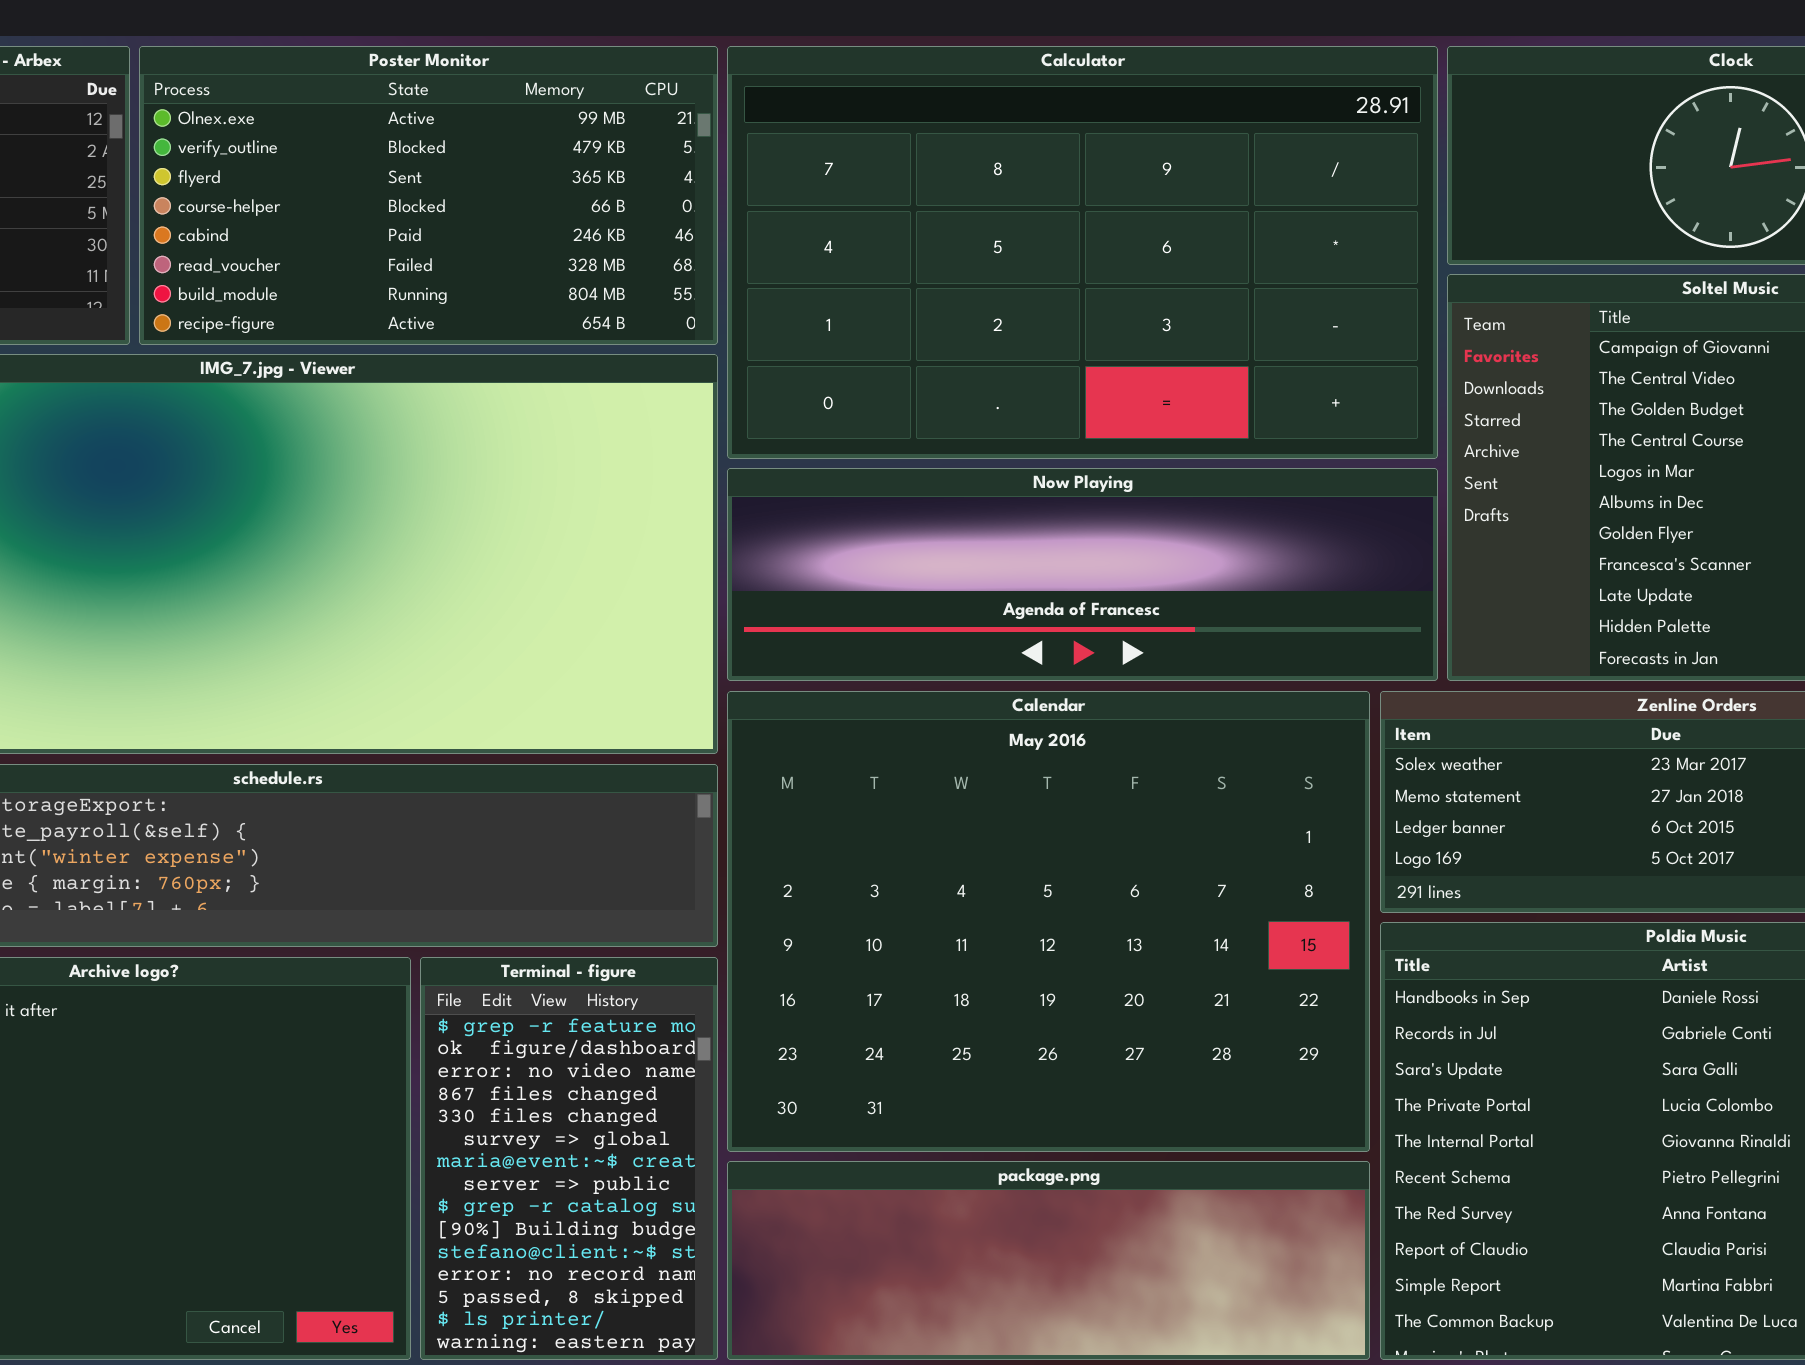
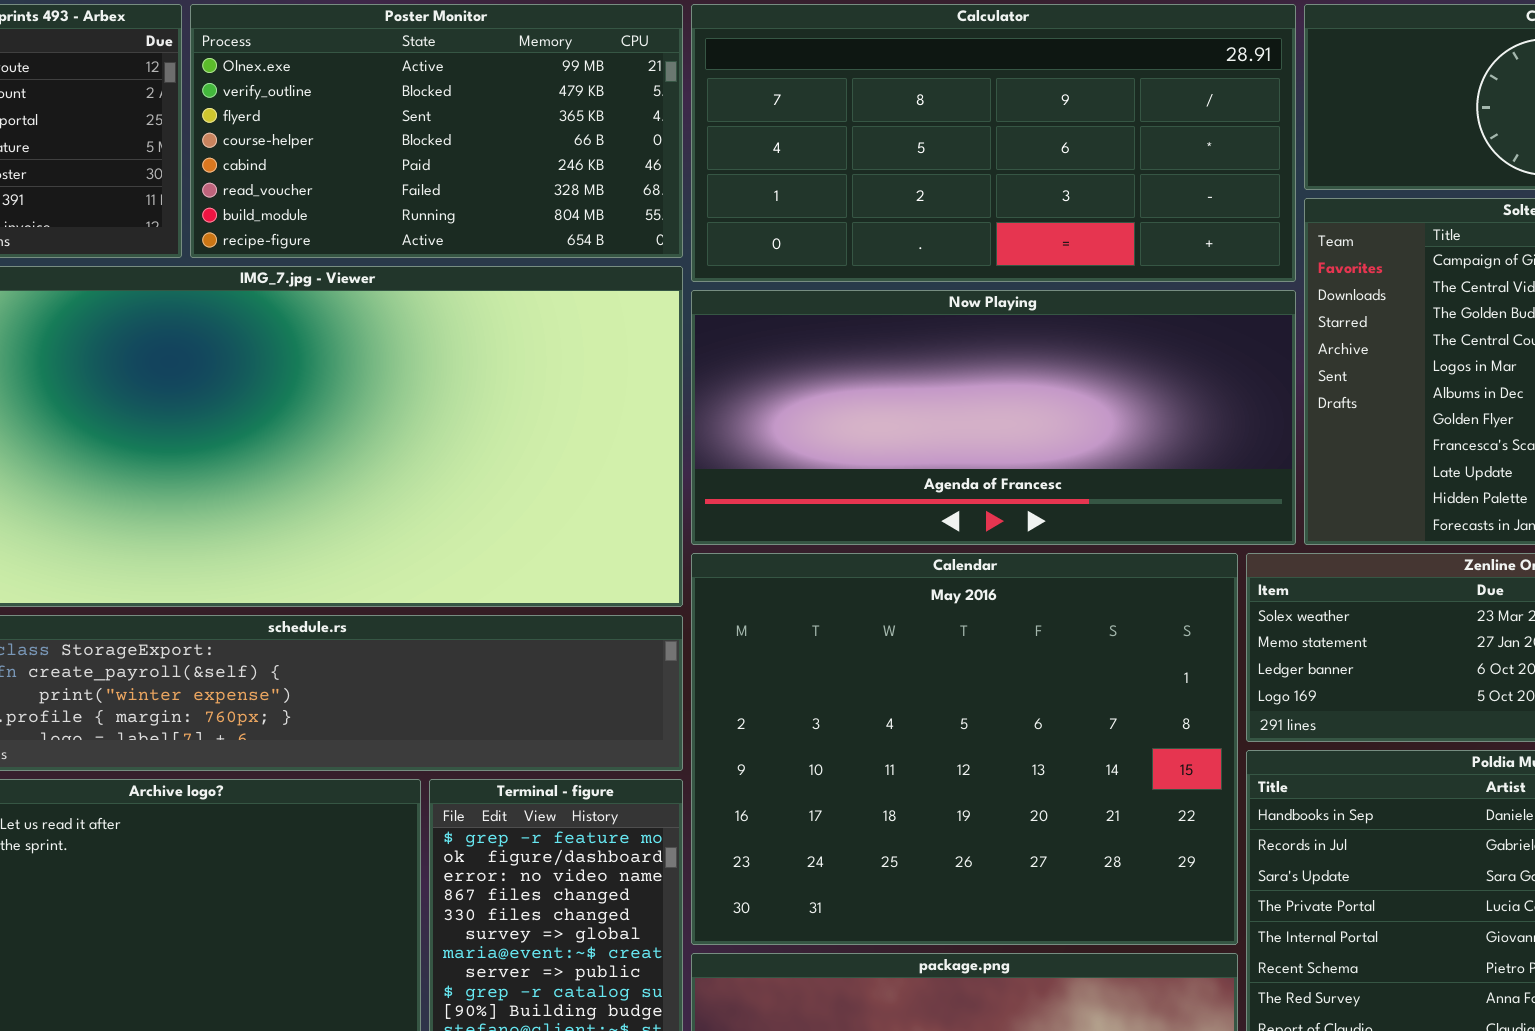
Calculator: [727,46,1438,459] -> [691,4,1296,282], resized
Now Playing: [727,468,1438,681] -> [691,290,1296,545], resized

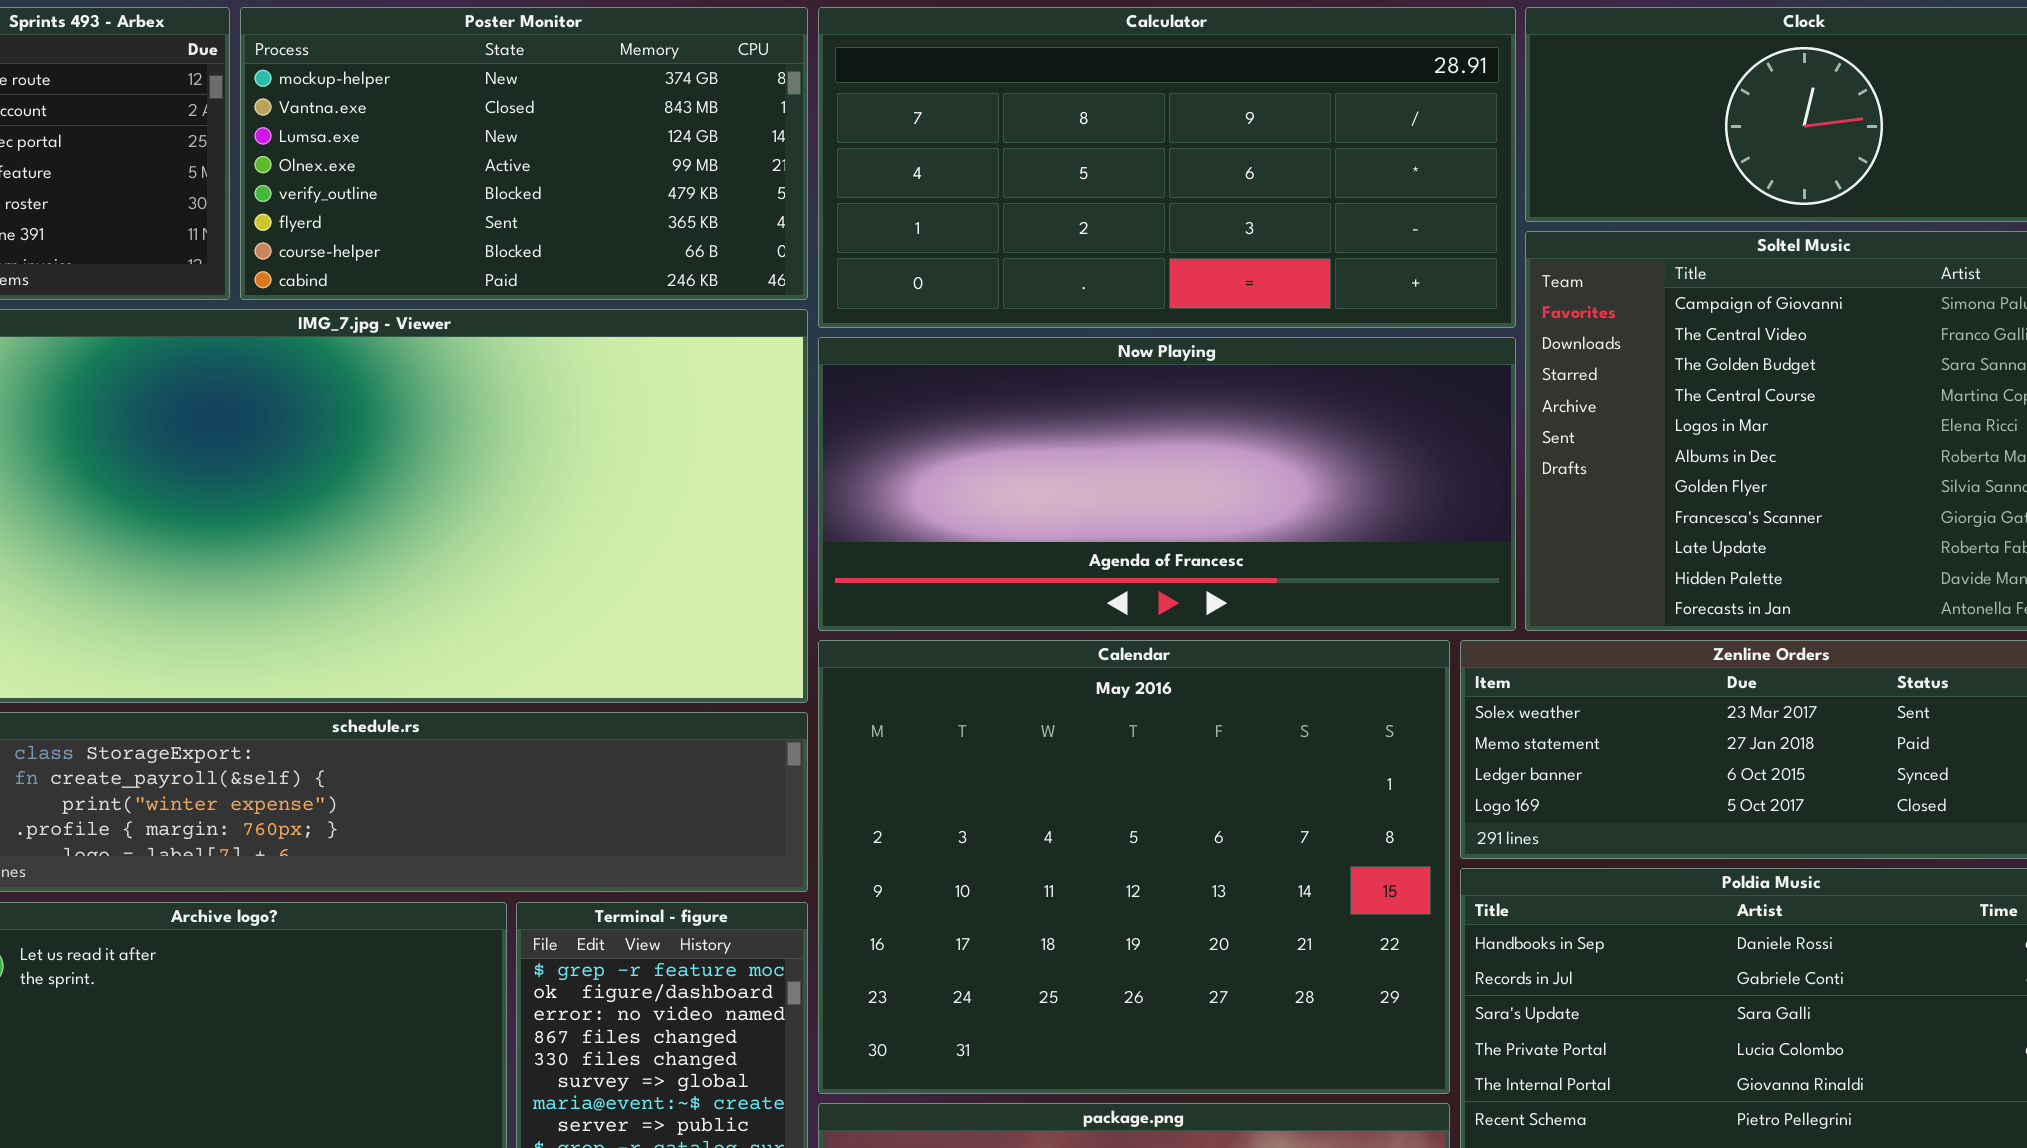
Poster Monitor: [190,4,683,258] -> [240,7,808,300], scrolled up 3 rows

